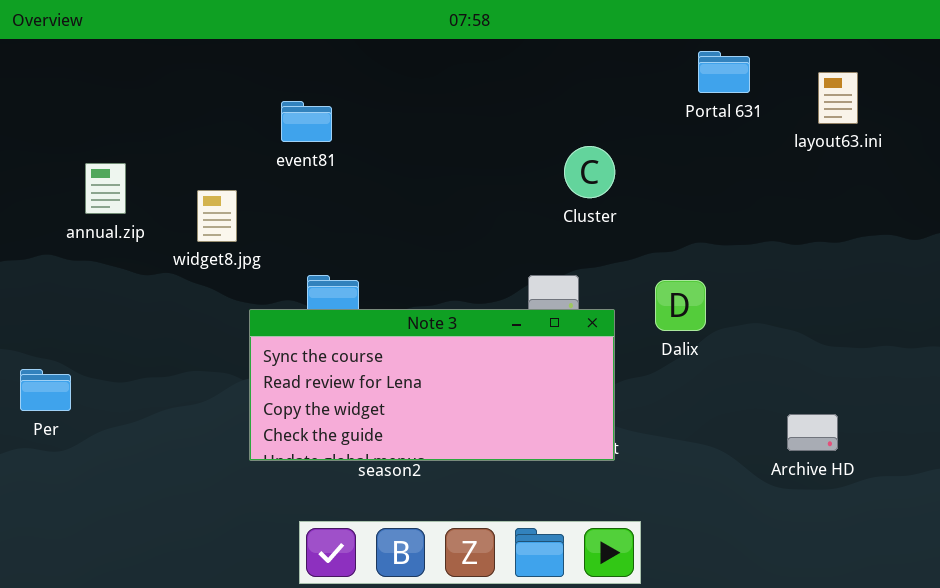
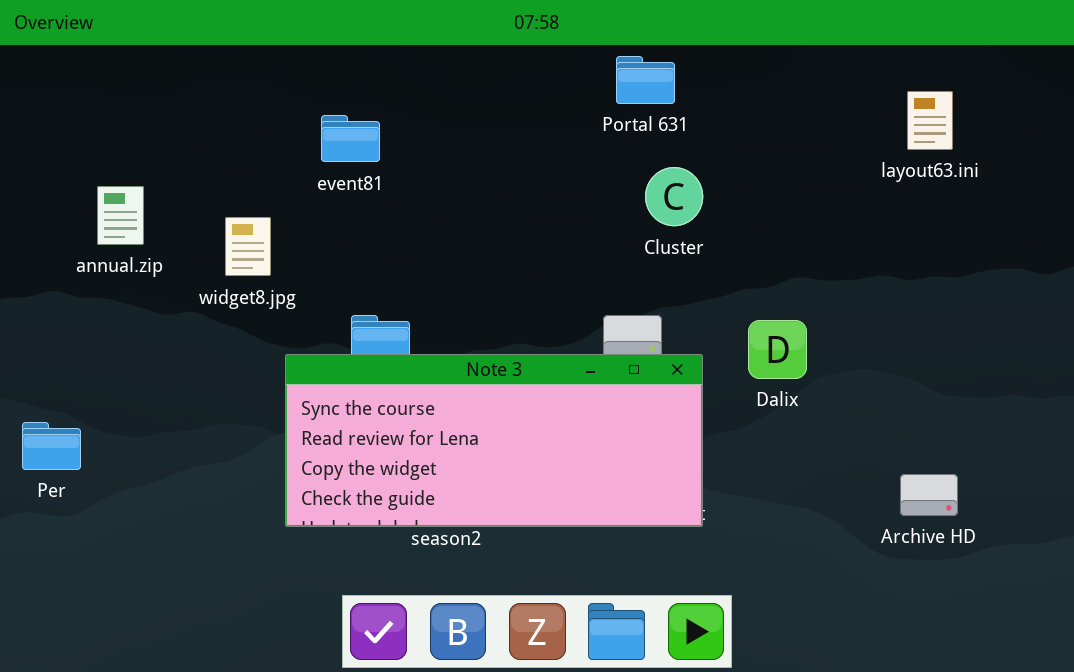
Portal 631: [698,51,750,93] -> [616,56,675,104], moved
layout63.ini: [818,72,858,124] -> [907,91,953,150], moved

